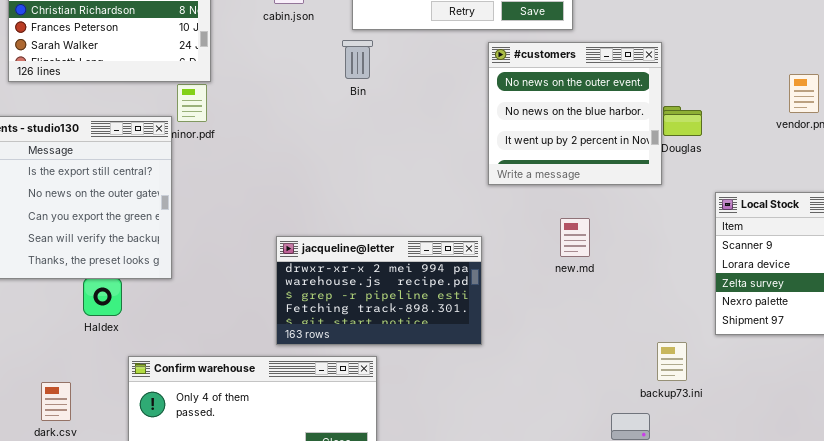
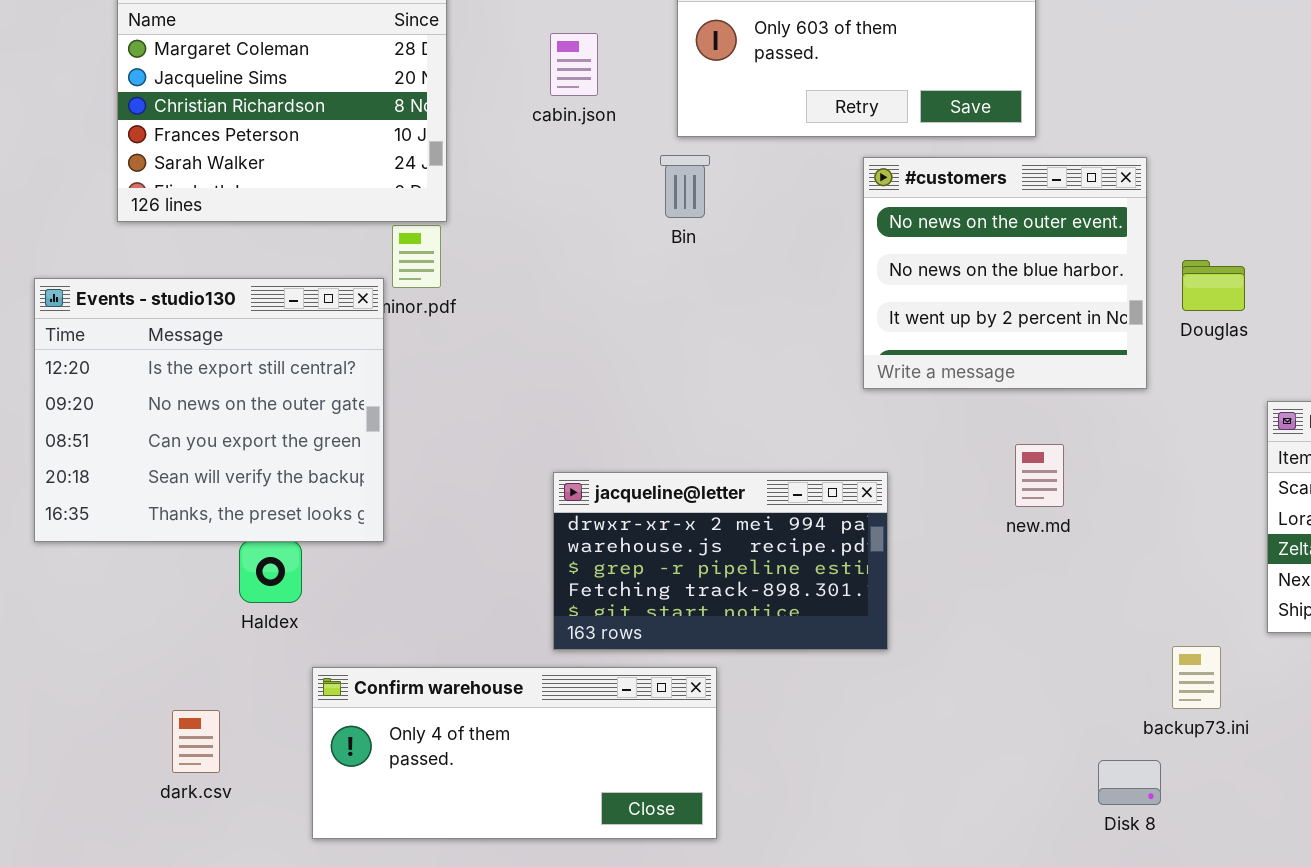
#customers: [488,42,662,185] -> [863,157,1147,389], moved

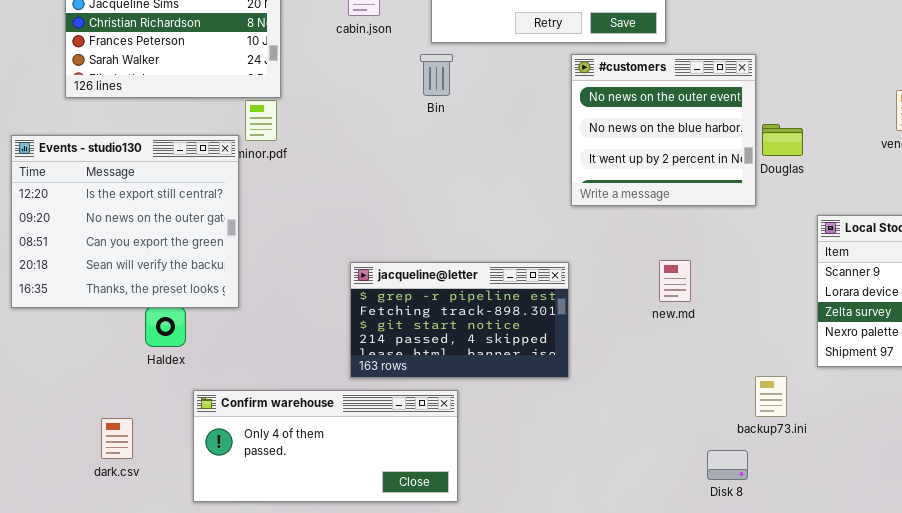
#customers: [863,157,1147,389] -> [571,54,756,206], moved
new.md: [1015,444,1064,507] -> [659,260,691,302], moved
jacqueline@letter: [553,472,888,650] -> [350,262,569,378], scrolled down 2 rows

